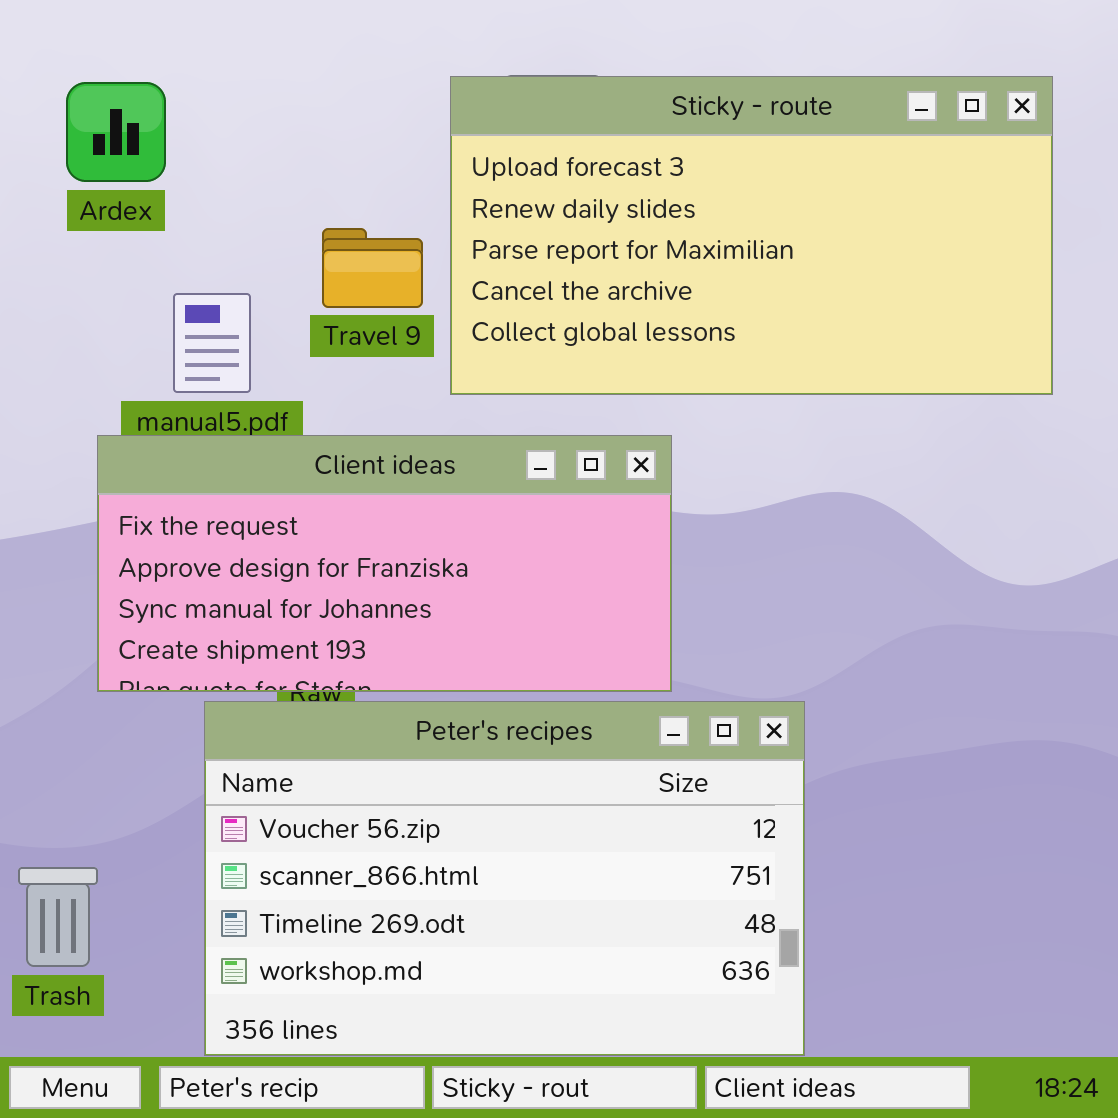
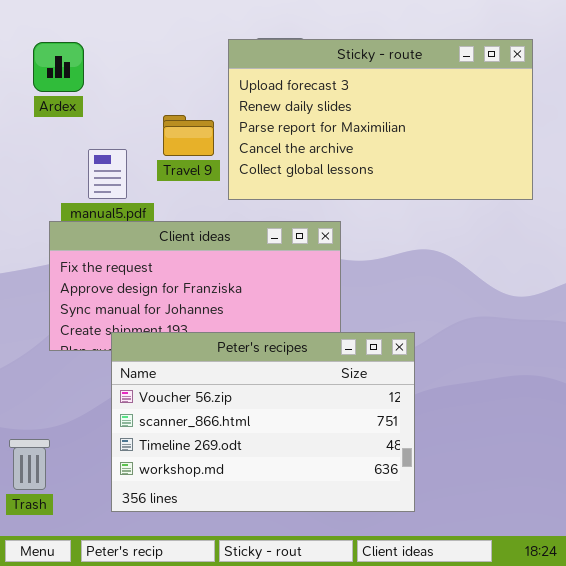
Peter's recipes: [204,701,805,1056] -> [111,332,415,512], moved

